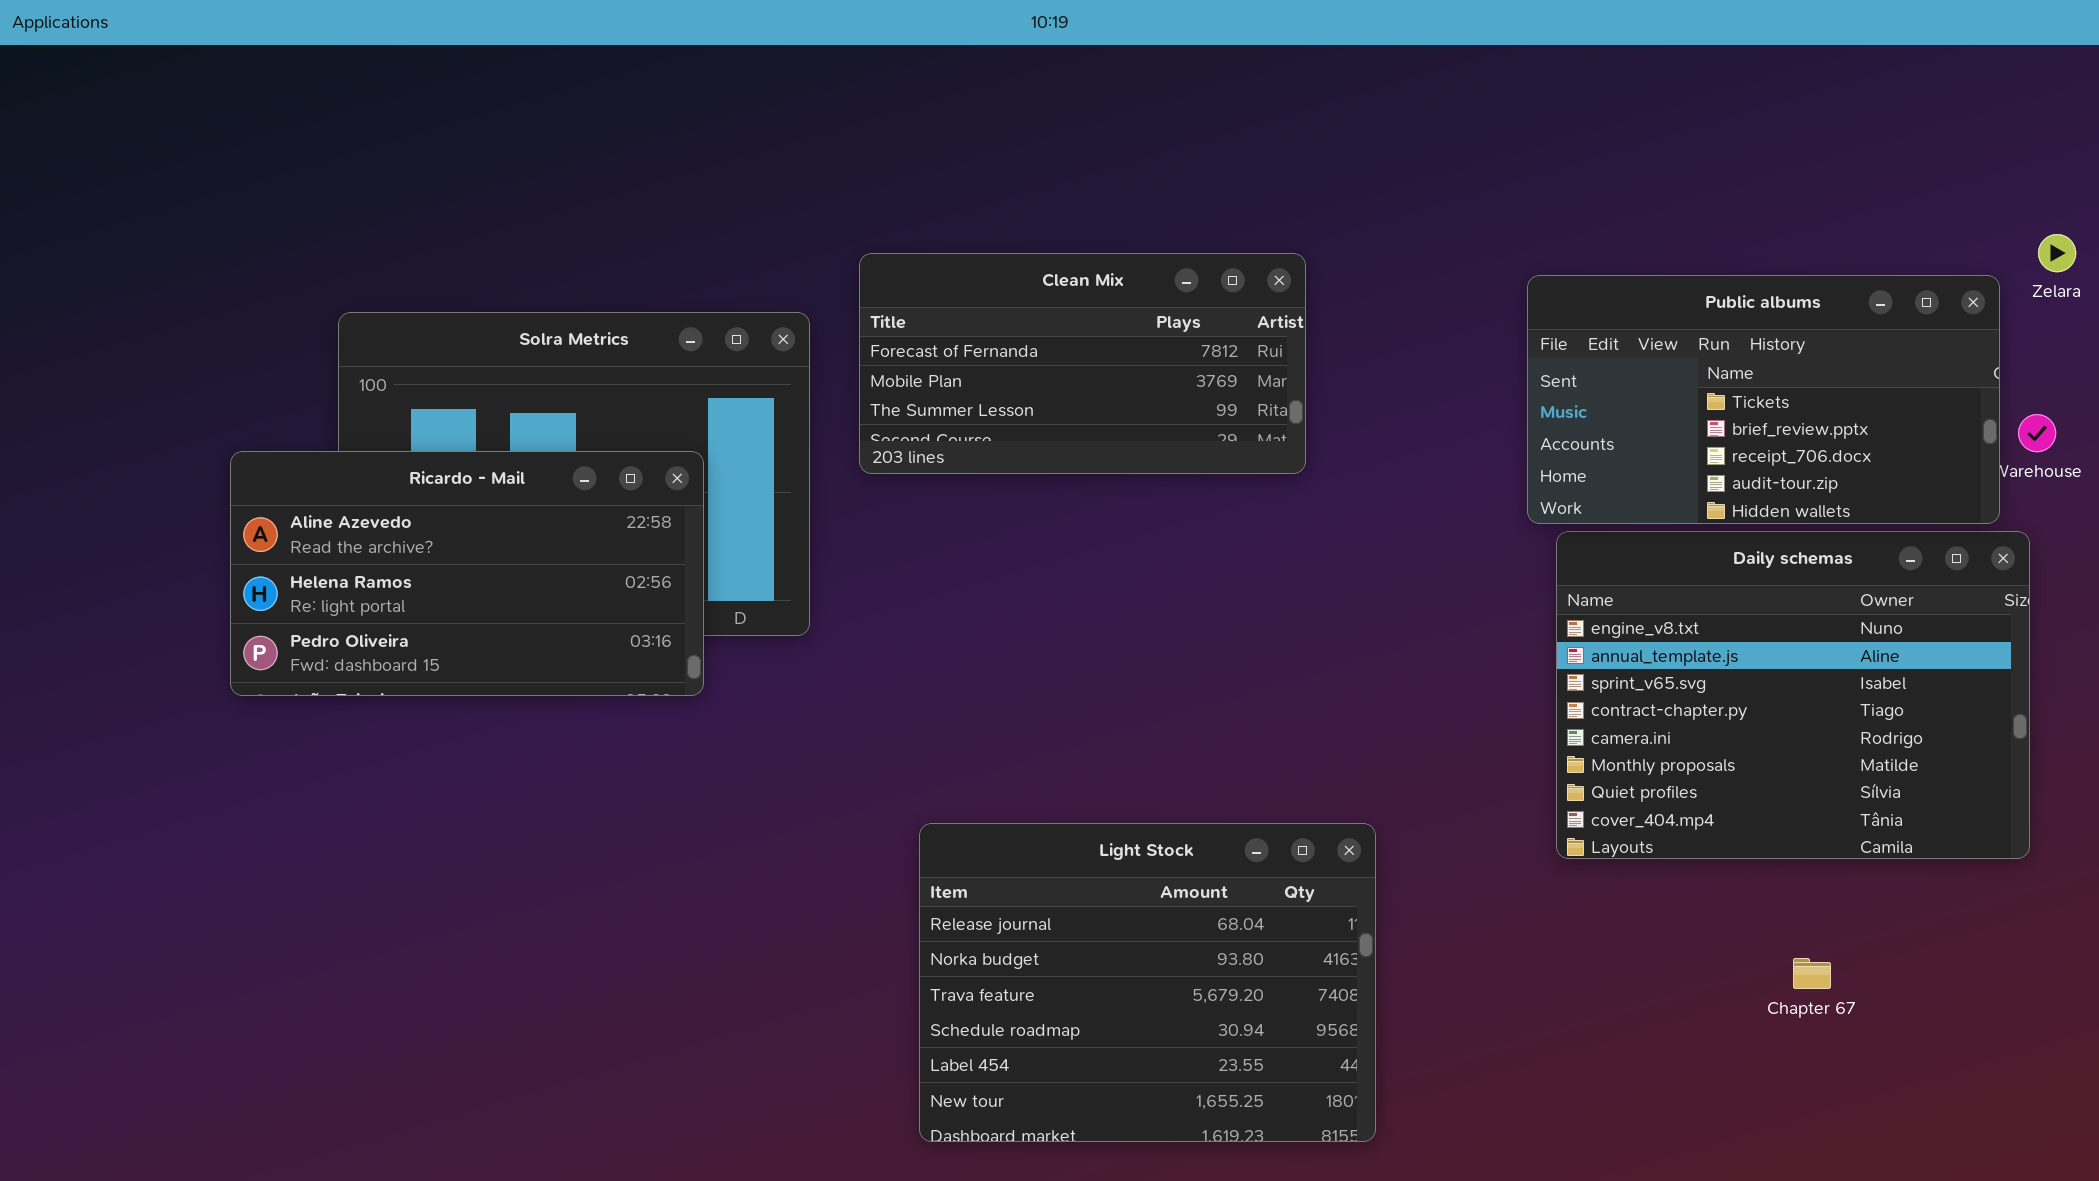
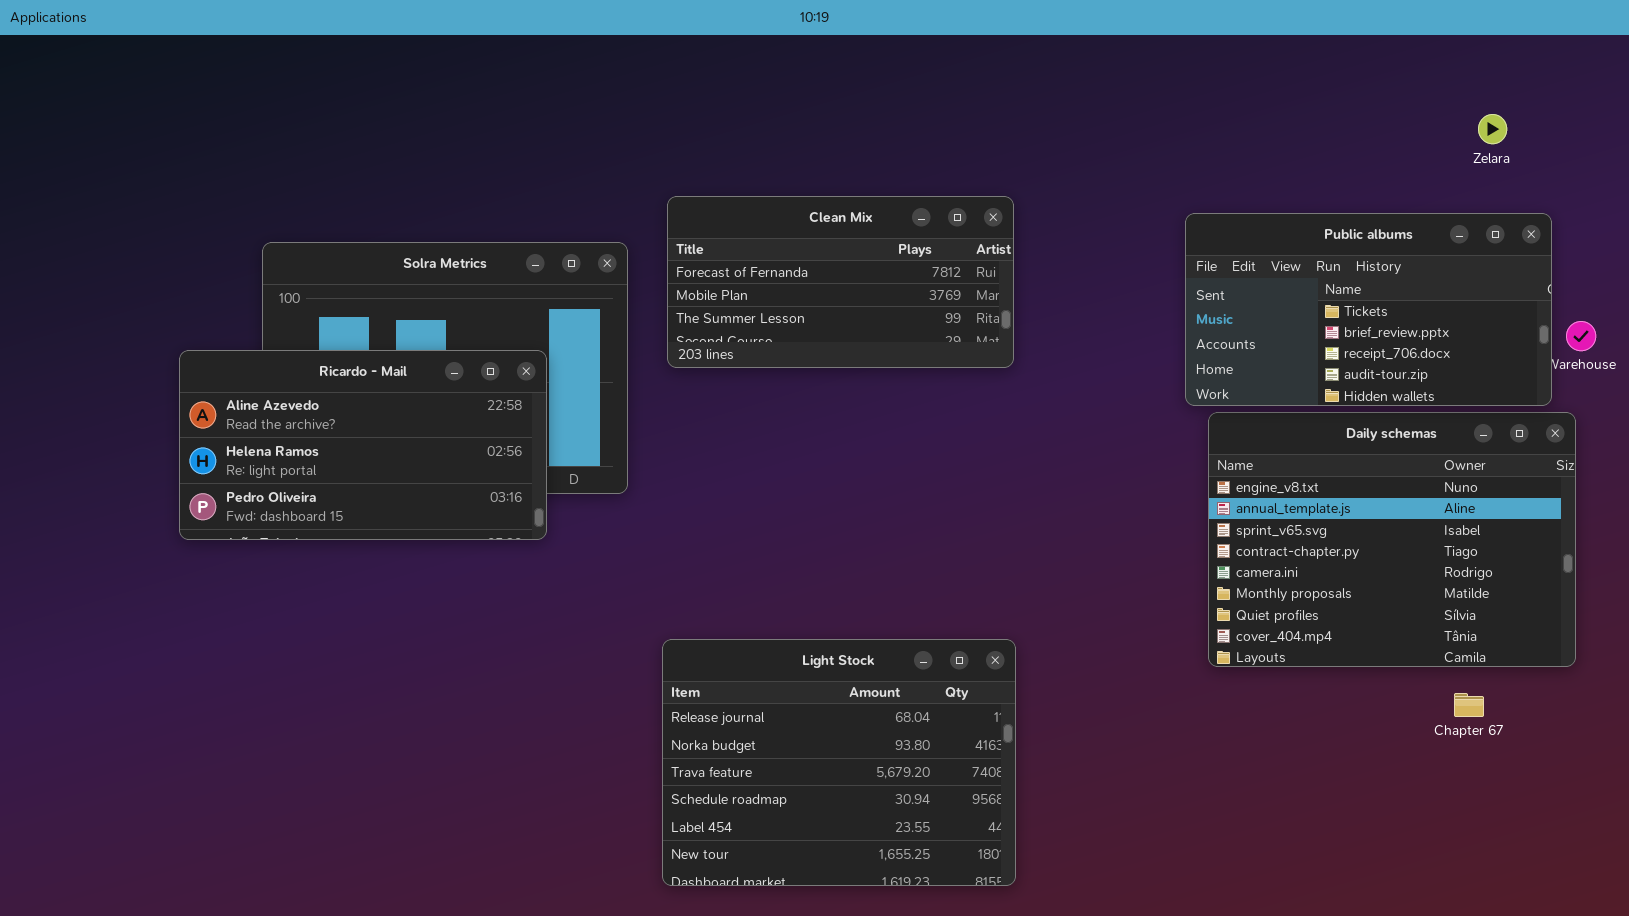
Zelara: [2038,234,2076,272] -> [1478,114,1507,144], moved
Light Stock: [919,823,1376,1142] -> [662,639,1016,886], moved
Chapter 67: [1793,958,1831,989] -> [1454,693,1484,717], moved

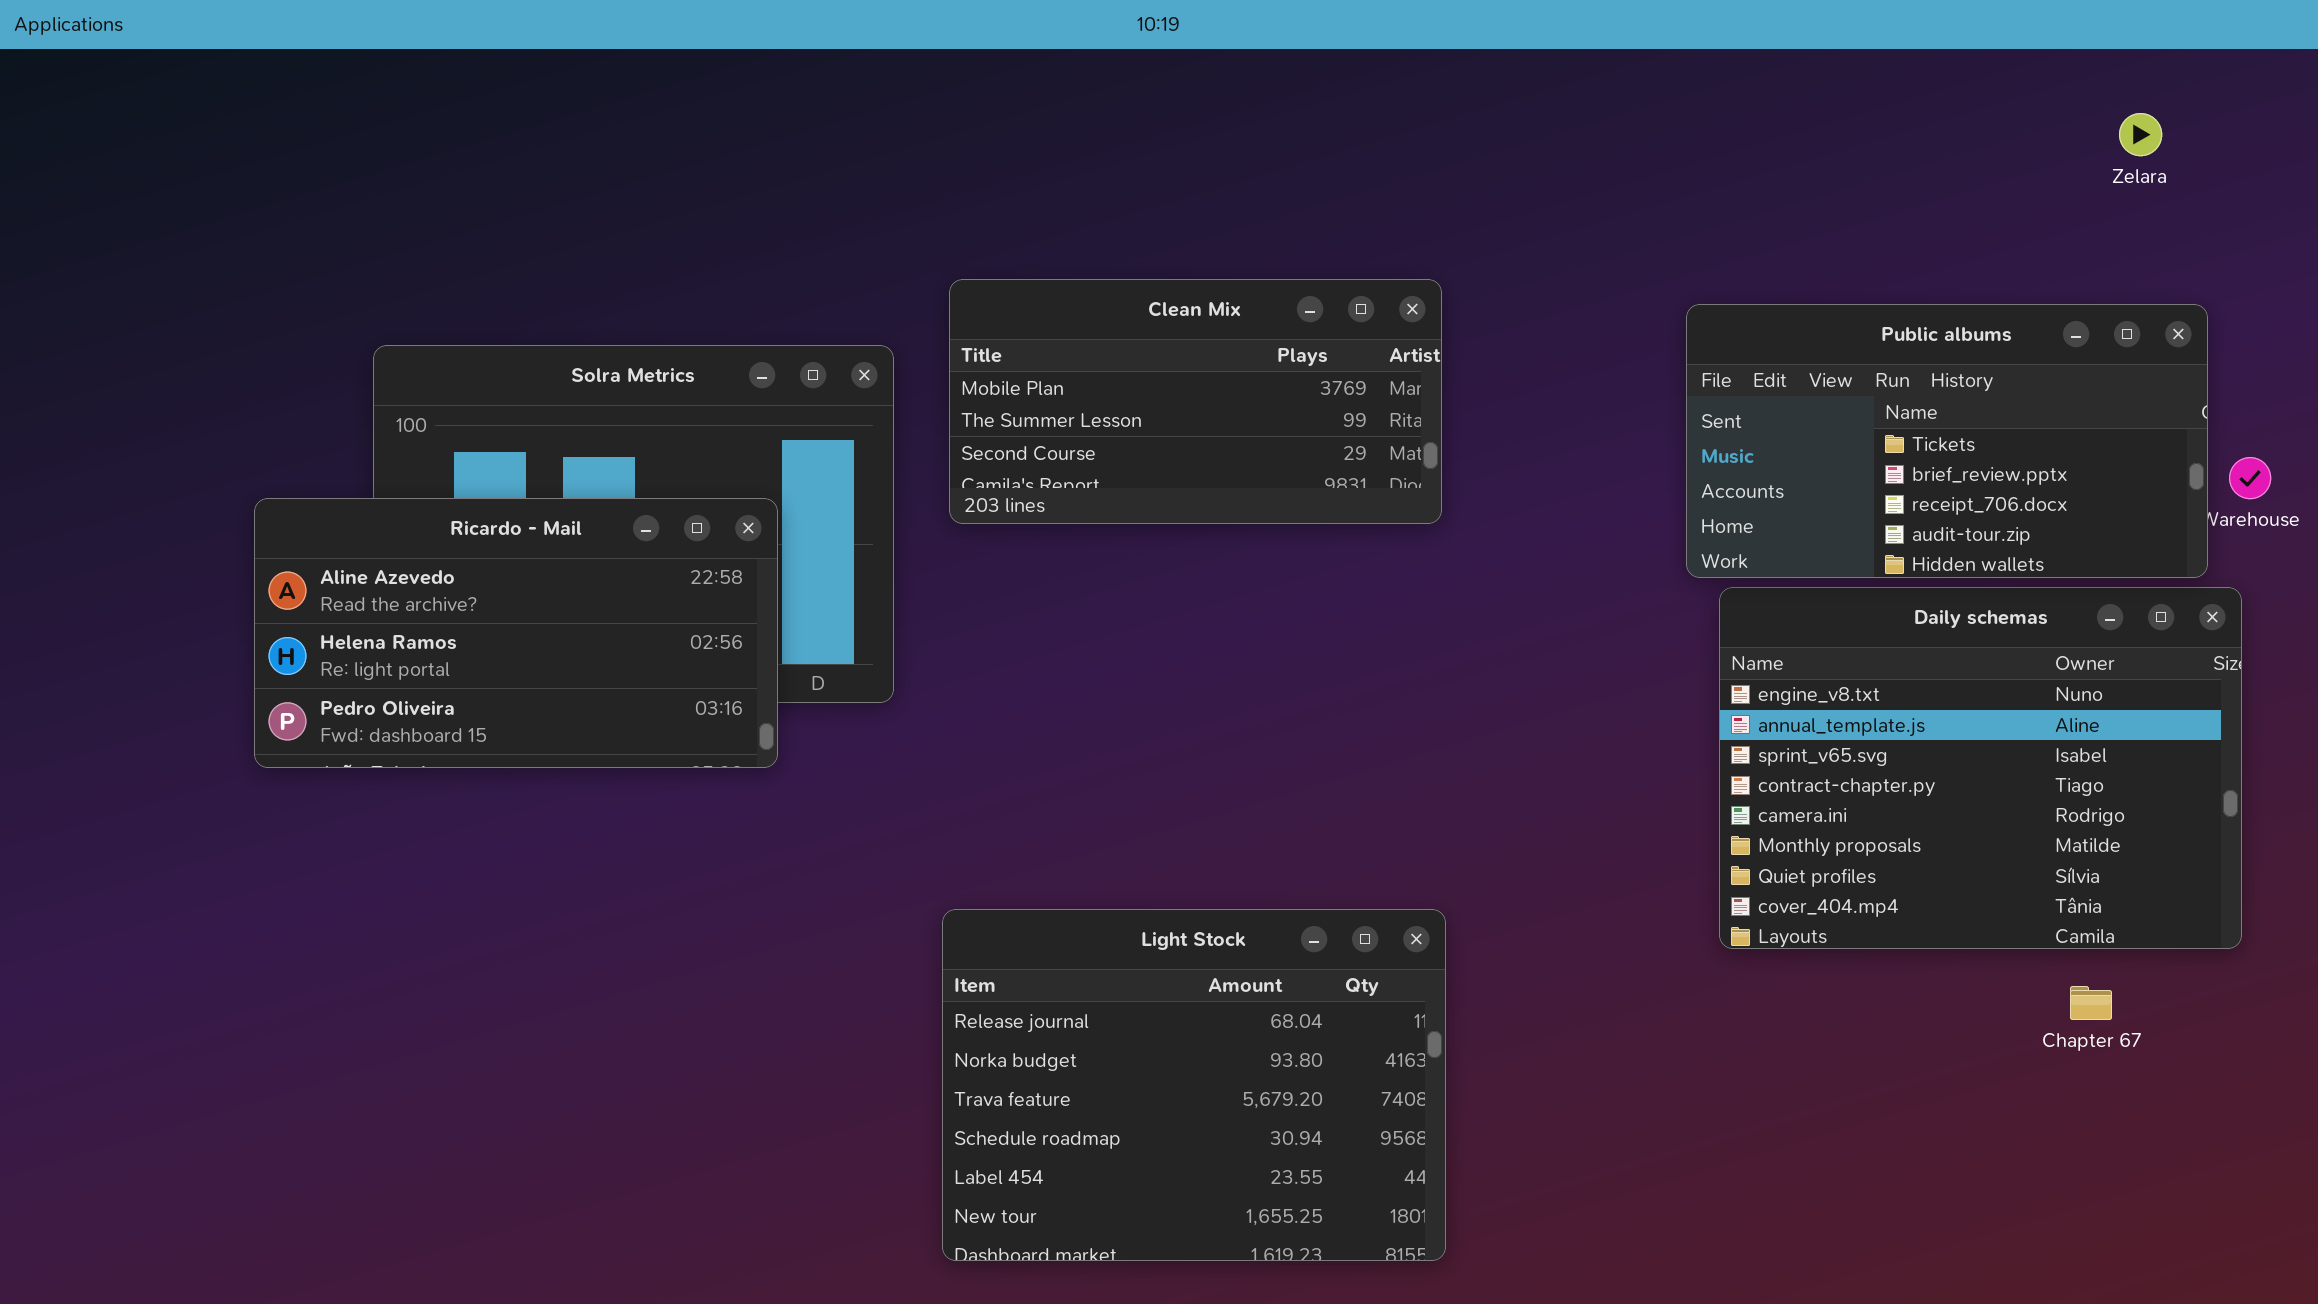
Zelara: [1478,114,1507,144] -> [2119,113,2162,156], moved
Clean Mix: [667,196,1014,368] -> [949,279,1442,524], scrolled down 1 row

